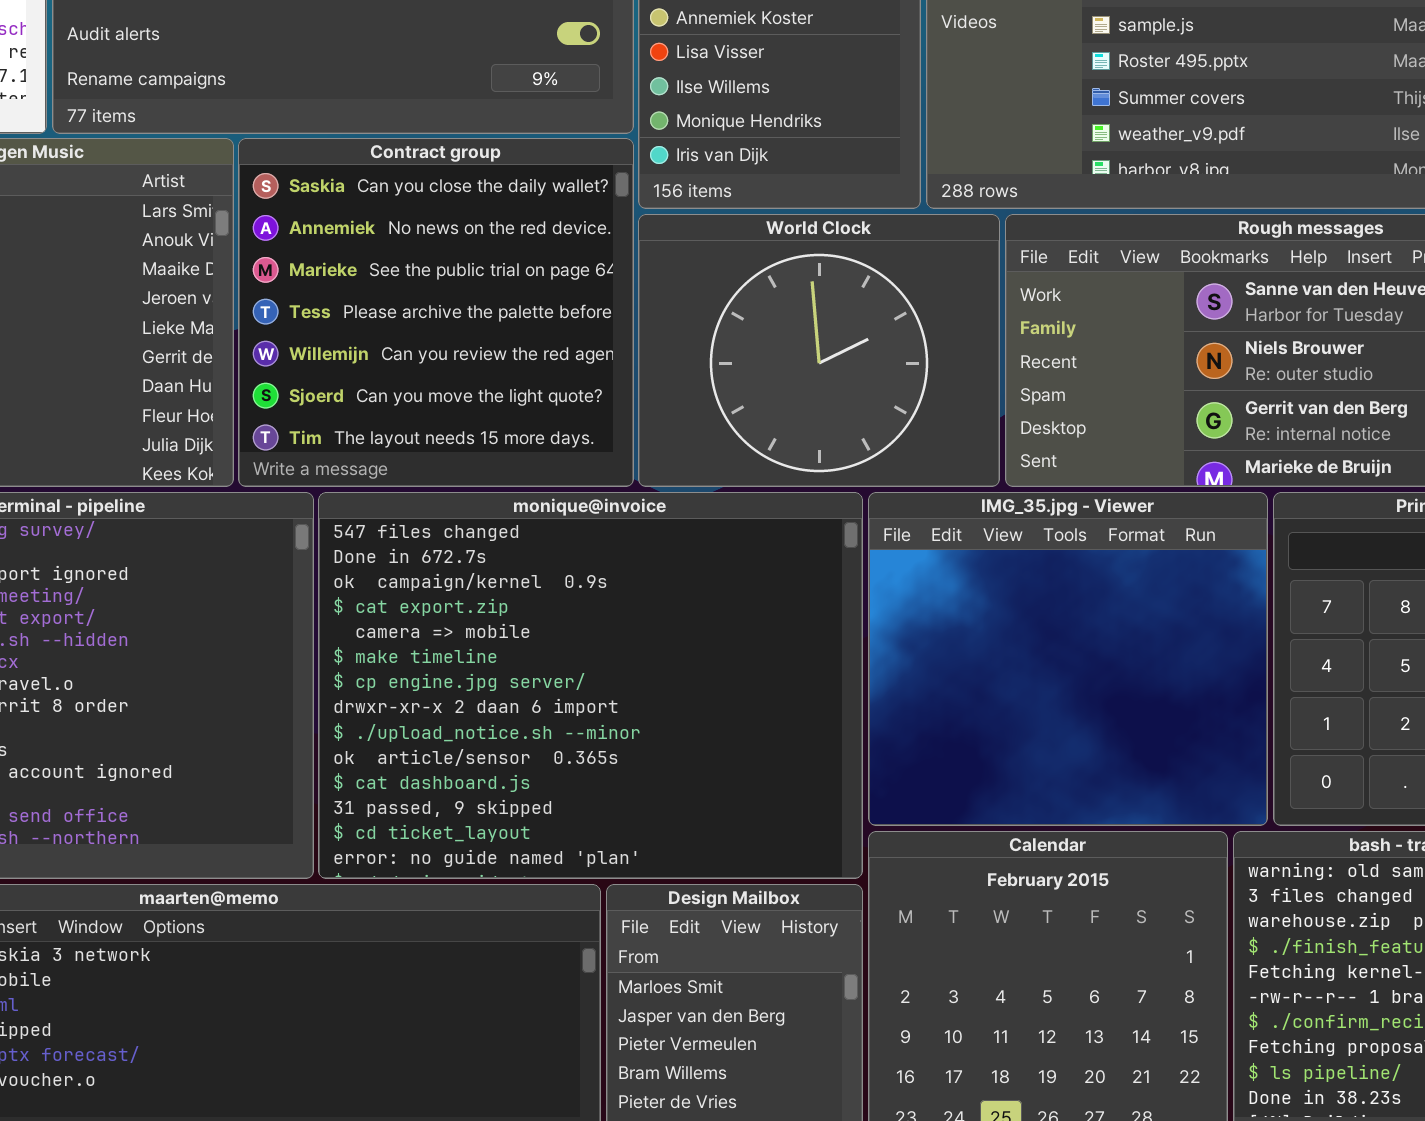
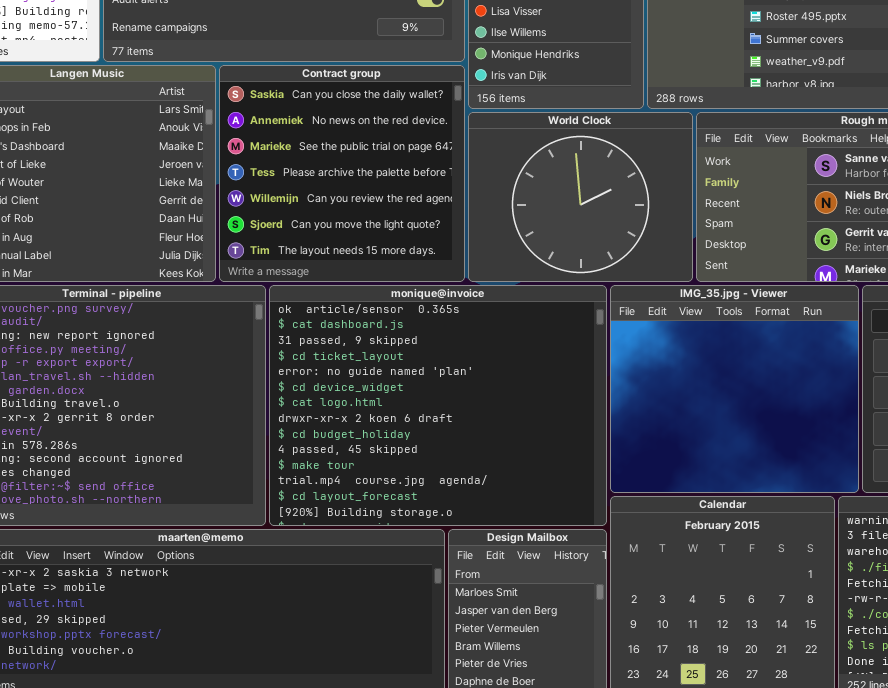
monique@invoice: [318,492,863,879] -> [269,285,607,526], scrolled down 9 rows

